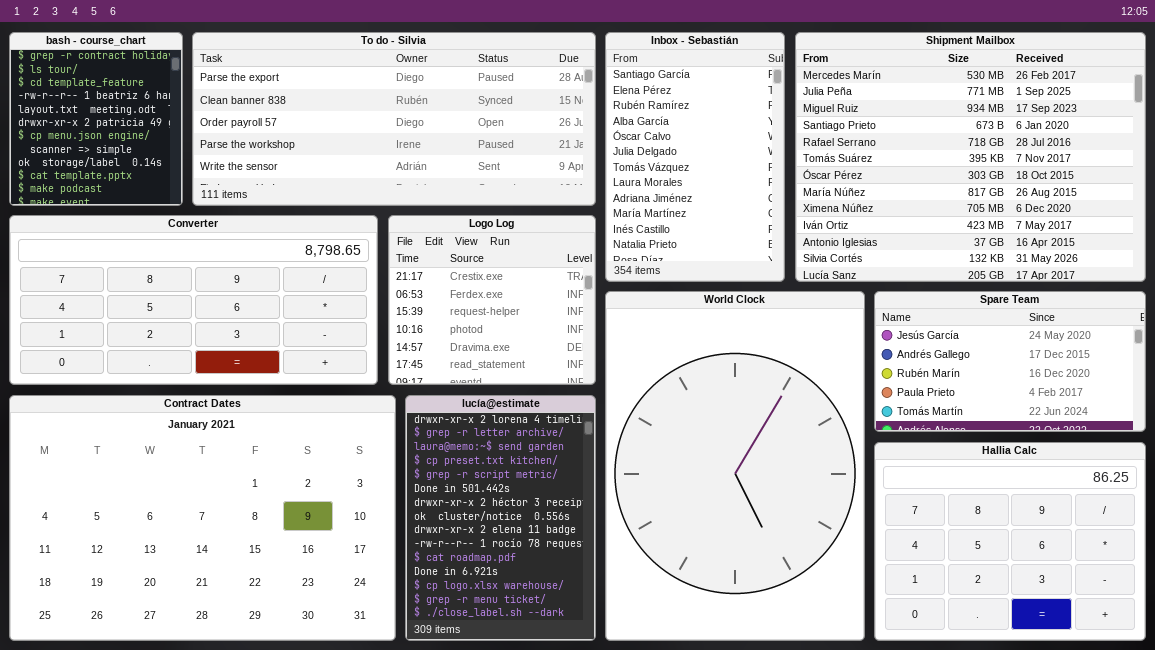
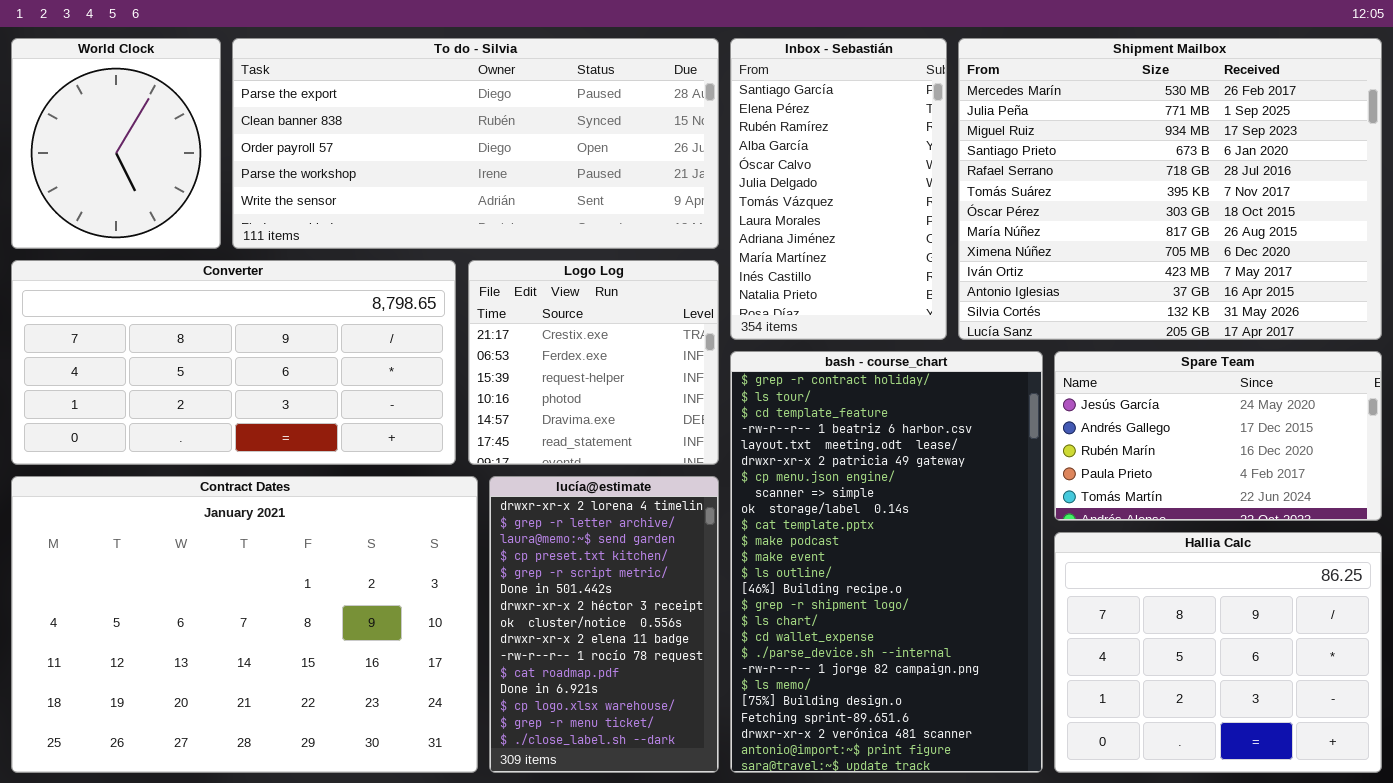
bash - course_chart: [9,32,183,206] -> [730,351,1043,773], moved, resized
World Clock: [605,291,865,641] -> [11,38,221,249], moved, resized

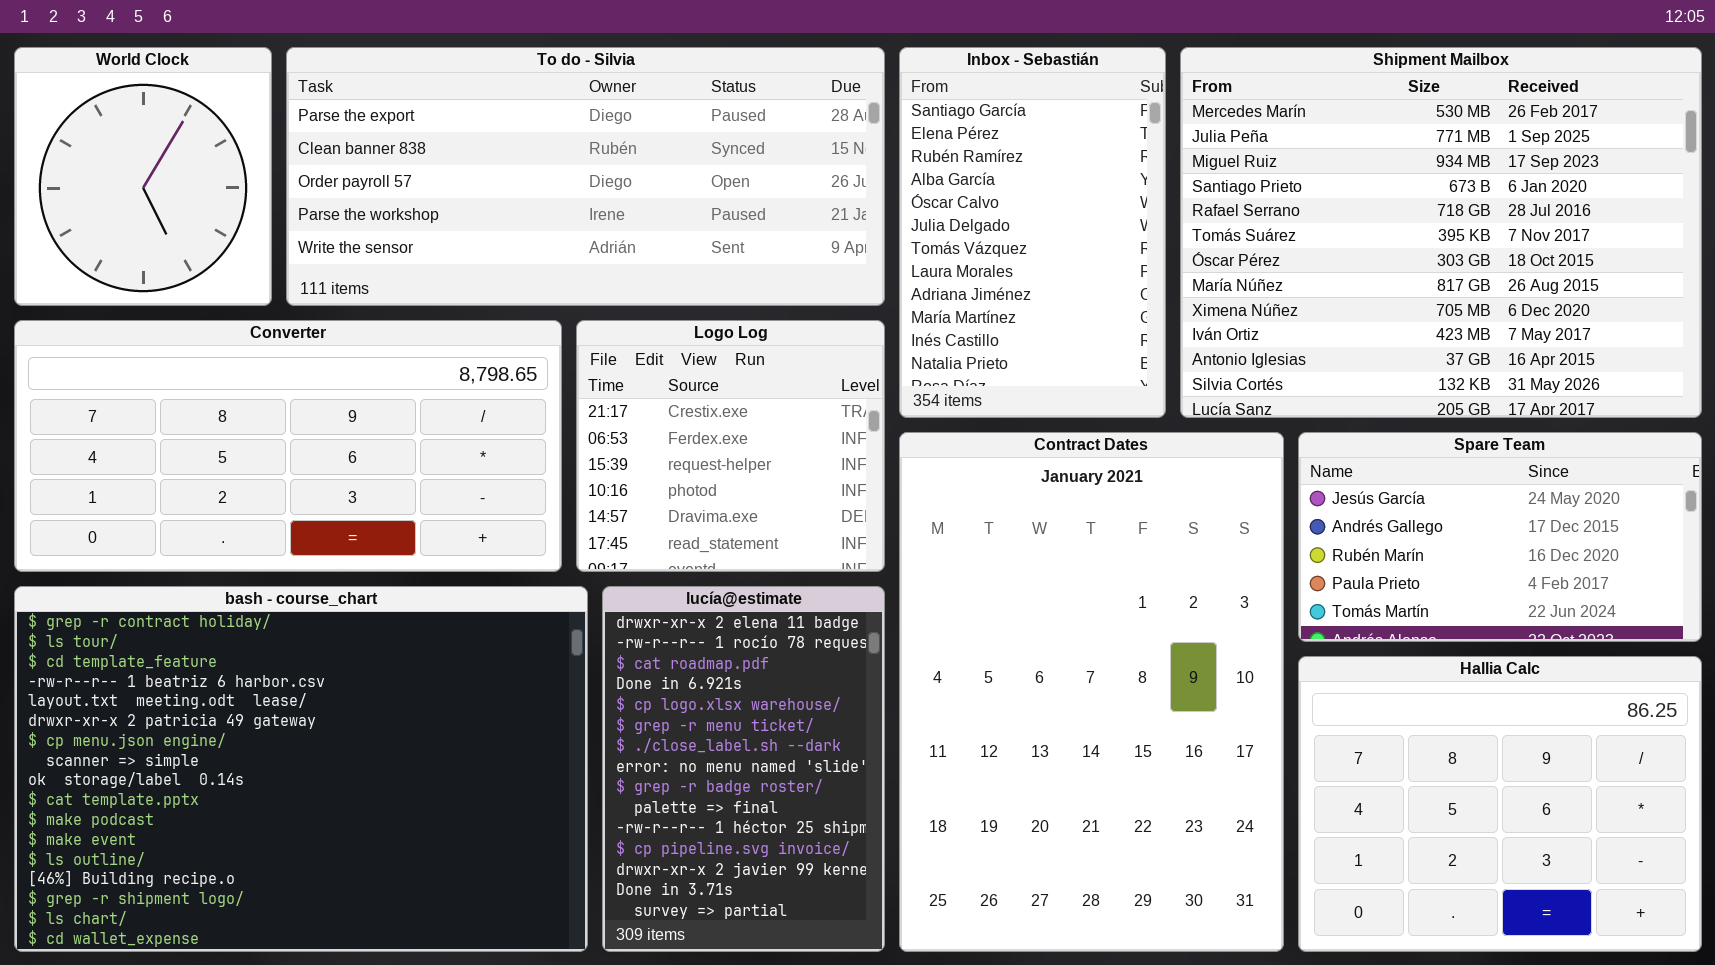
bash - course_chart: [730,351,1043,773] -> [14,586,588,952], moved, resized
Contract Dates: [11,476,478,773] -> [899,432,1284,952], moved, resized
lucía@estimate: [489,476,719,773] -> [602,586,885,952], scrolled down 8 rows

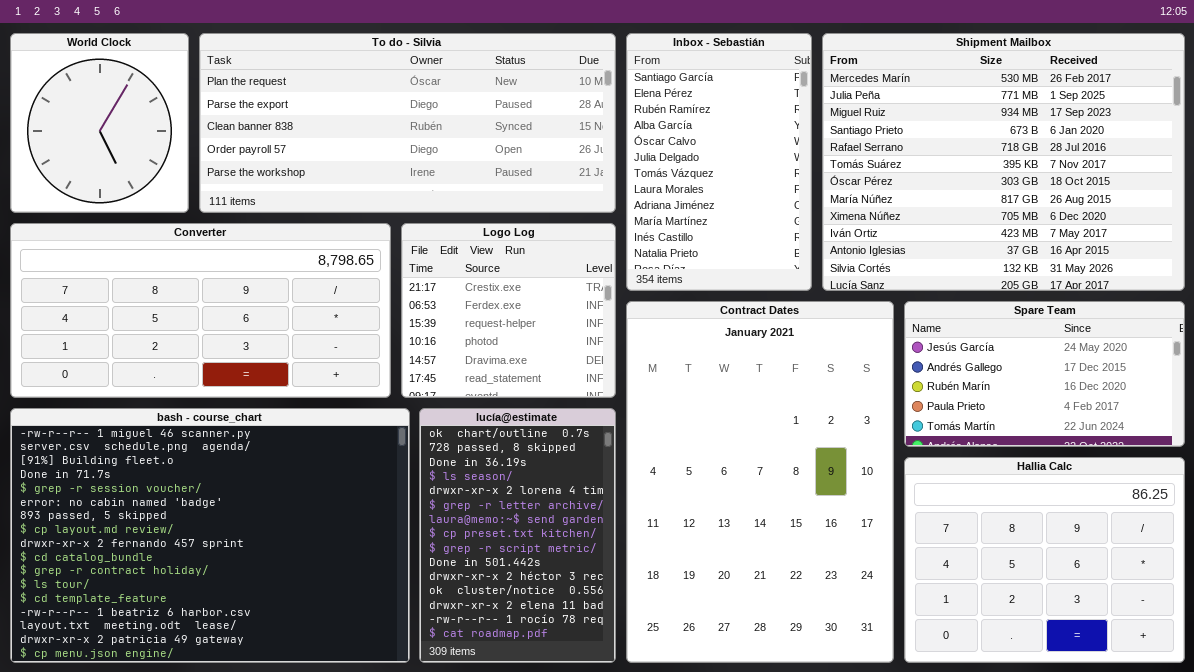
To do - Silvia: [286,47,885,306] -> [199,33,616,213], scrolled up 1 row
bash - course_chart: [14,586,588,952] -> [10,408,410,663], scrolled up 10 rows
lucía@estimate: [602,586,885,952] -> [419,408,616,663], scrolled up 12 rows

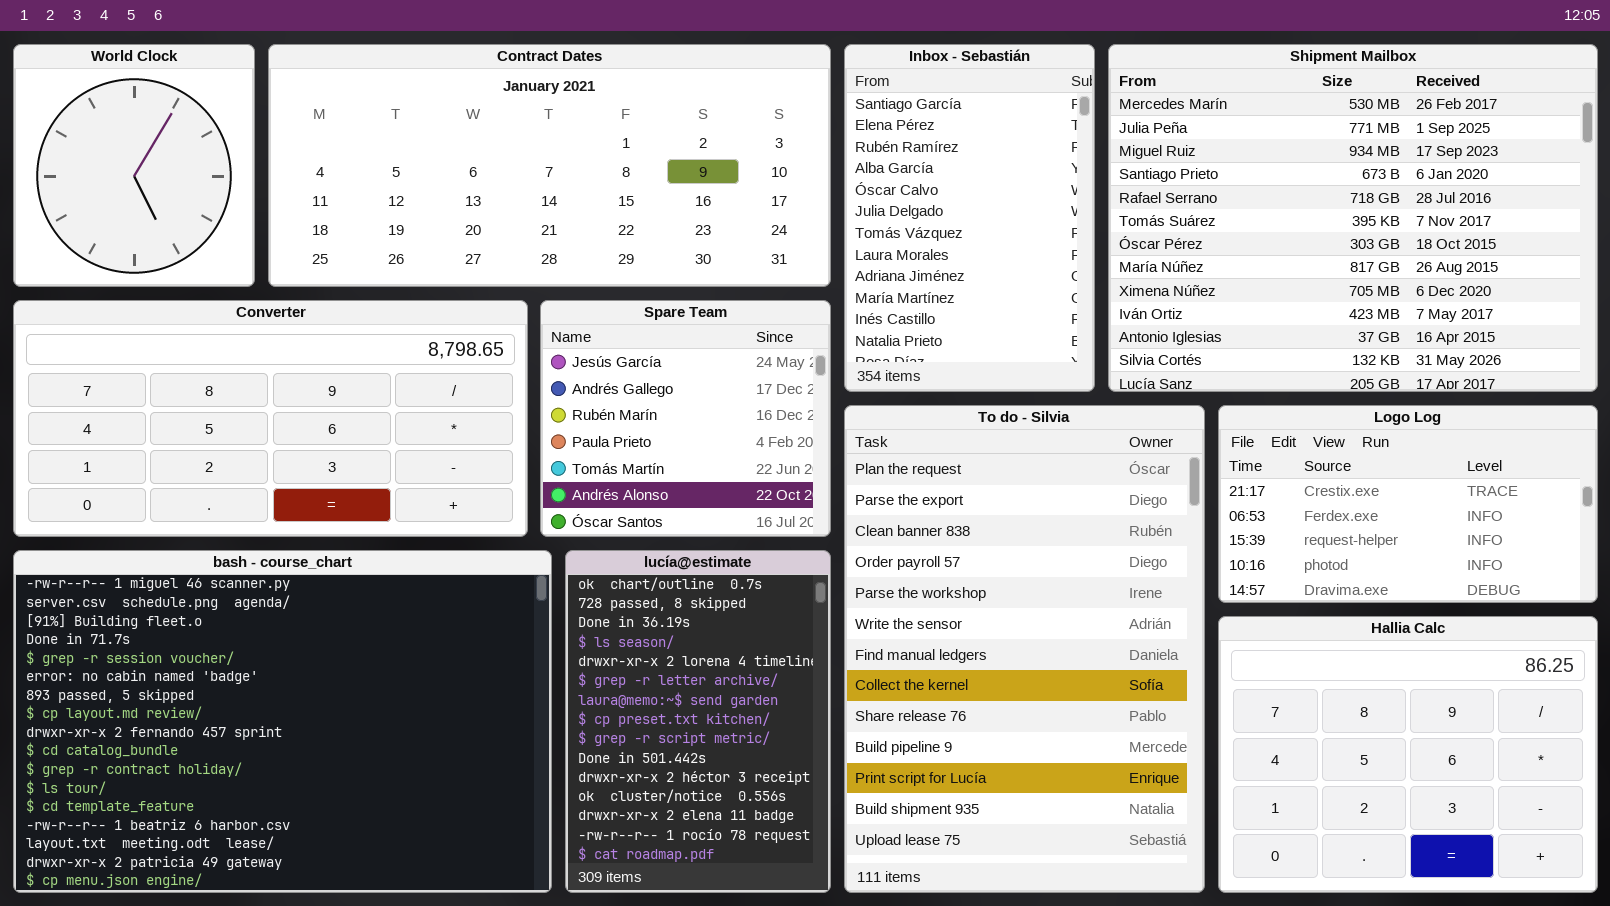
To do - Silvia: [199,33,616,213] -> [844,405,1205,893], moved, resized
Logo Log: [401,223,616,398] -> [1218,405,1598,603], moved, resized
Contract Dates: [626,301,894,663] -> [268,44,831,287], moved, resized
Spare Team: [904,301,1185,447] -> [540,300,831,537], moved, resized

